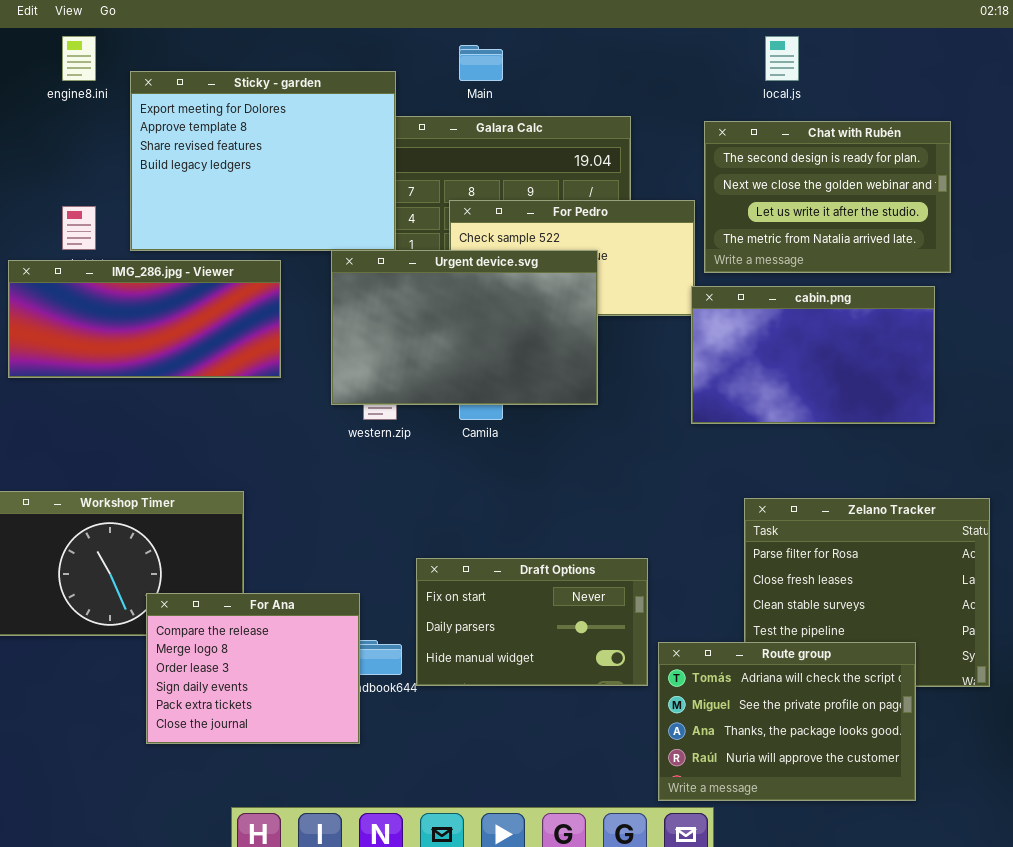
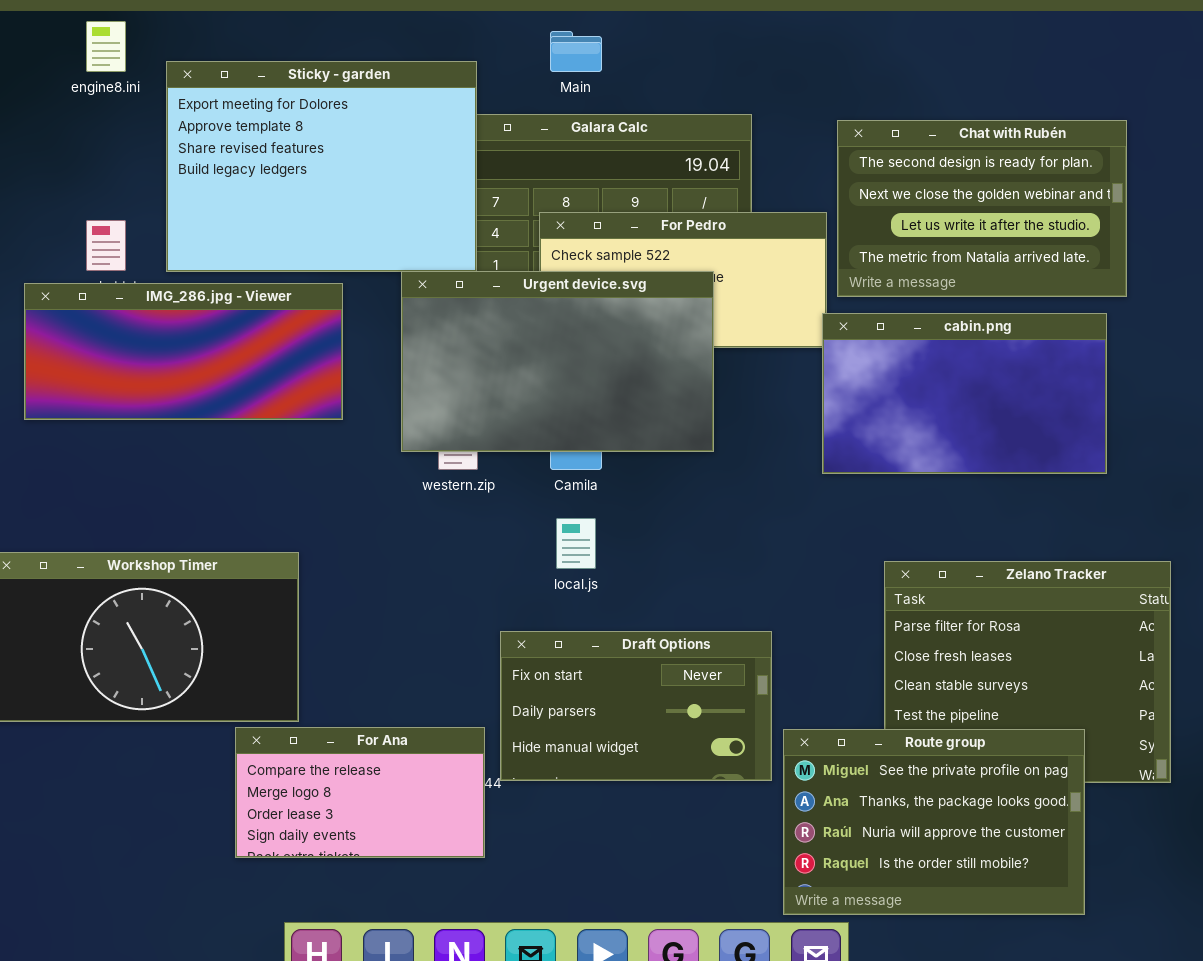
local.js: [765,36,799,81] -> [556,518,596,569], moved
For Ana: [146,593,360,744] -> [235,727,485,858], moved, resized
Route group: [658,642,916,801] -> [783,729,1085,915], scrolled down 1 row

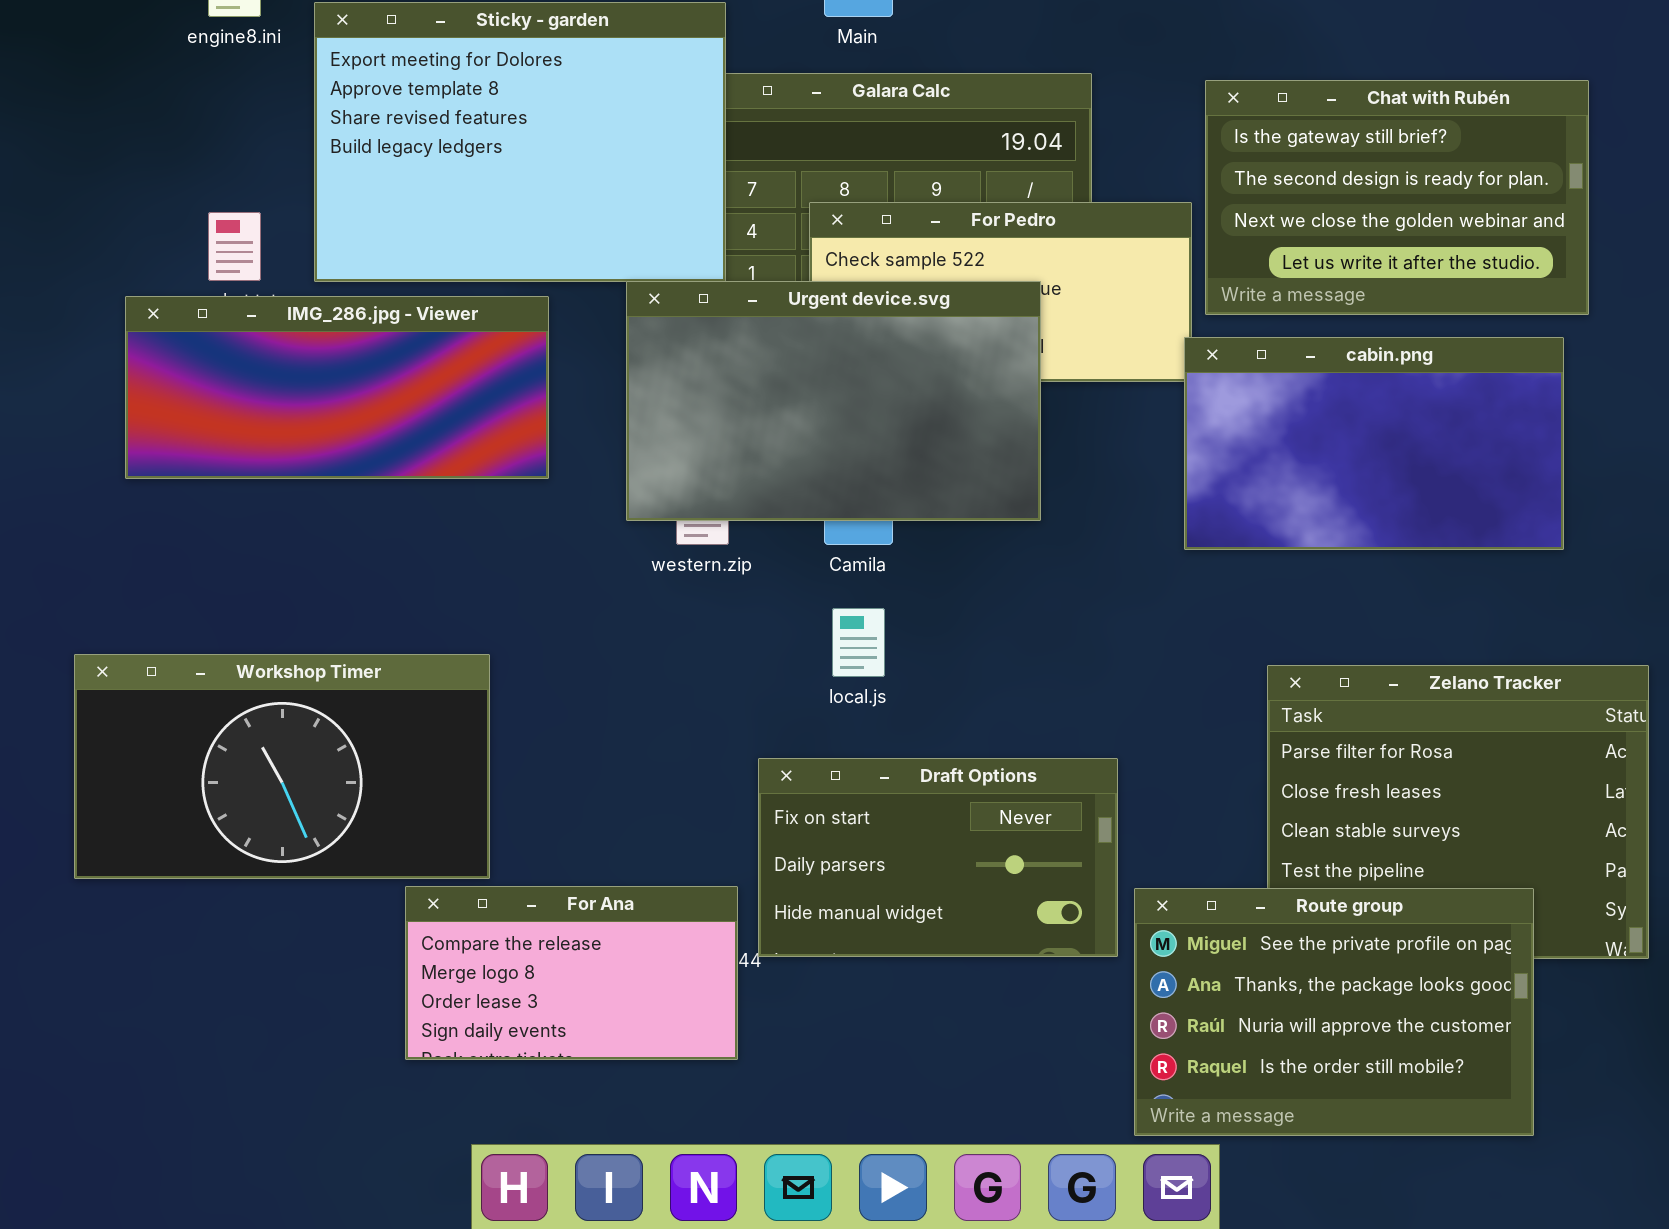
Chat with Rubén: [837,120,1127,297] -> [1205,80,1589,315], scrolled up 1 row

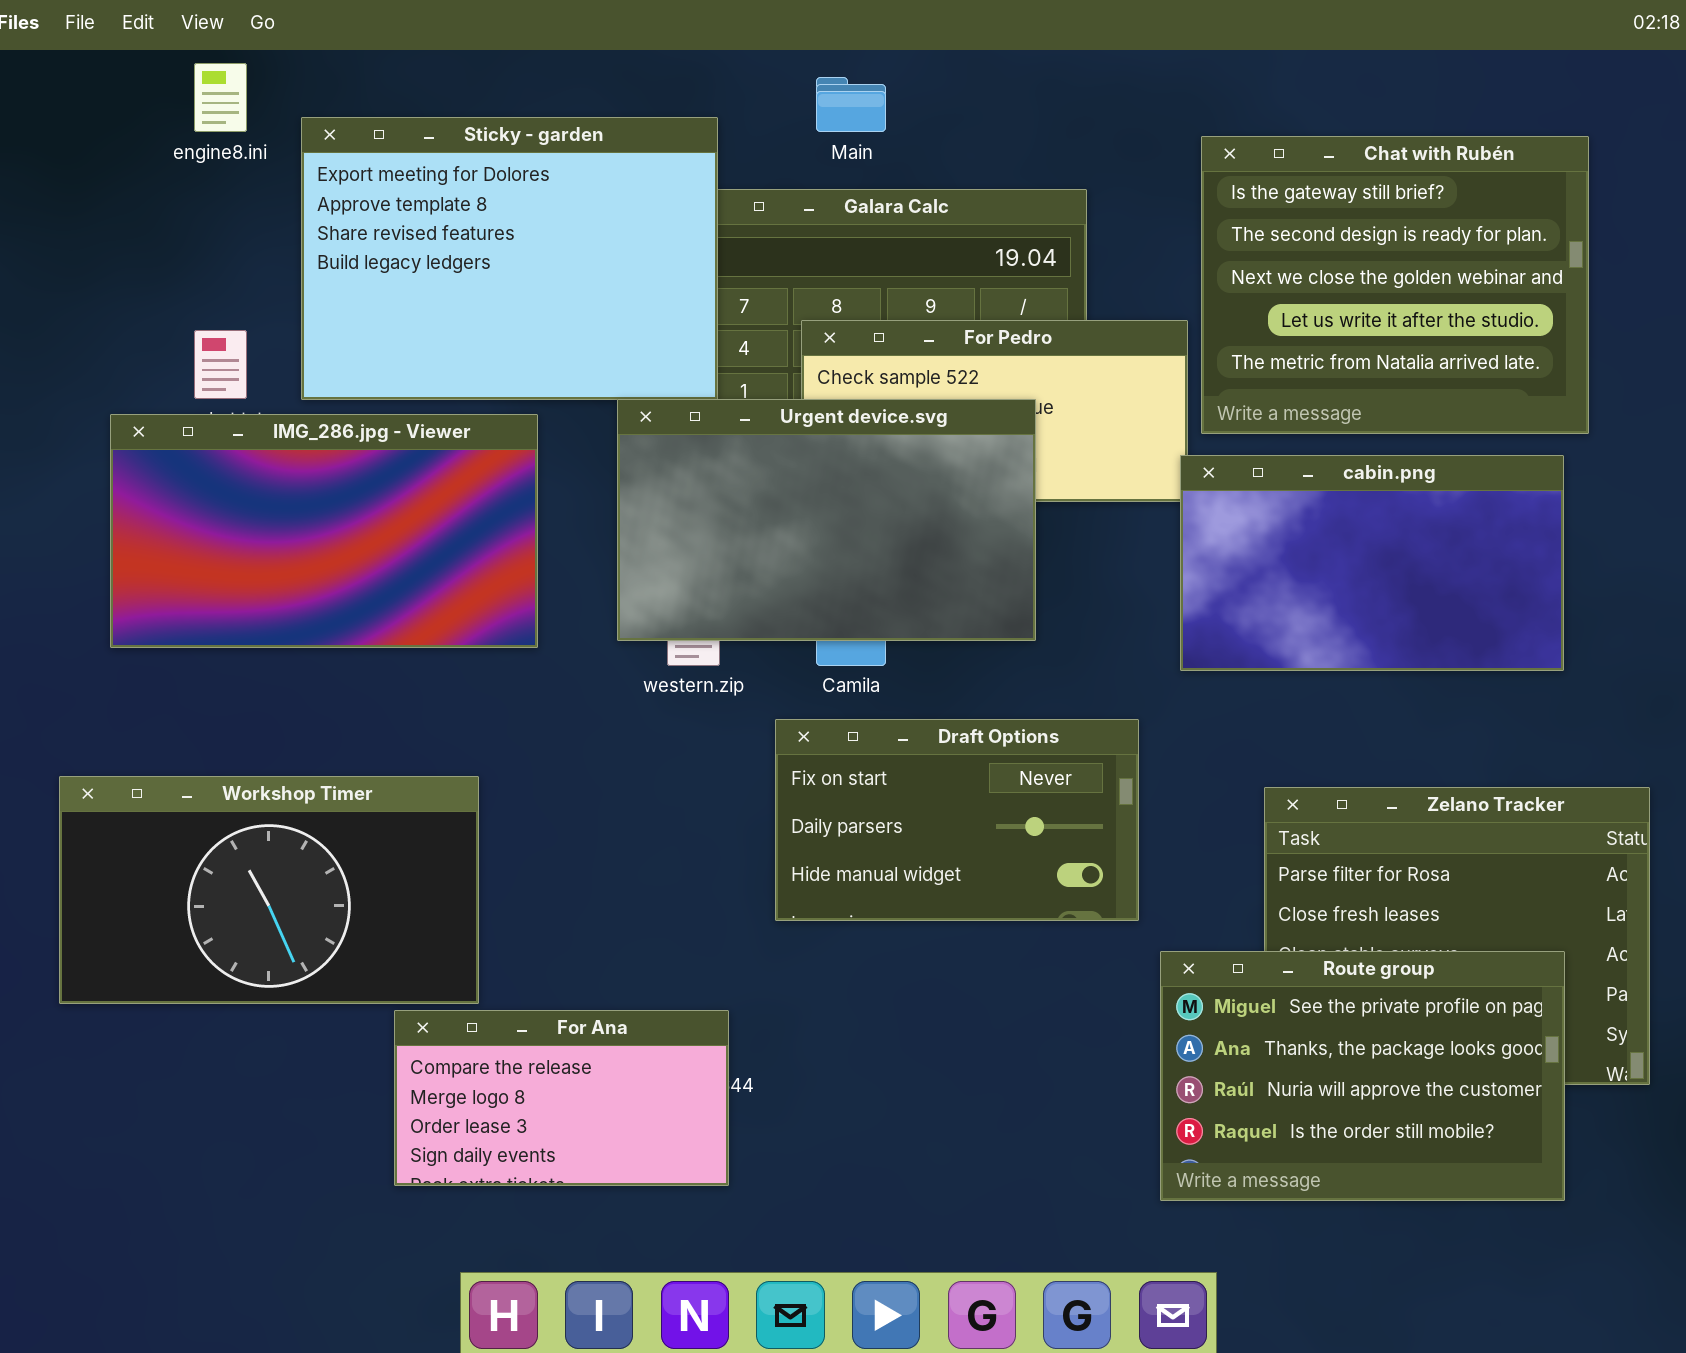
Chat with Rubén: [1205,80,1589,315] -> [1201,136,1589,434], resized
IMG_286.jpg - Viewer: [125,296,549,479] -> [110,414,538,648], resized
Draft Options: [758,758,1118,957] -> [775,719,1139,921], moved
Route group: [1134,888,1534,1136] -> [1160,951,1565,1201], moved

